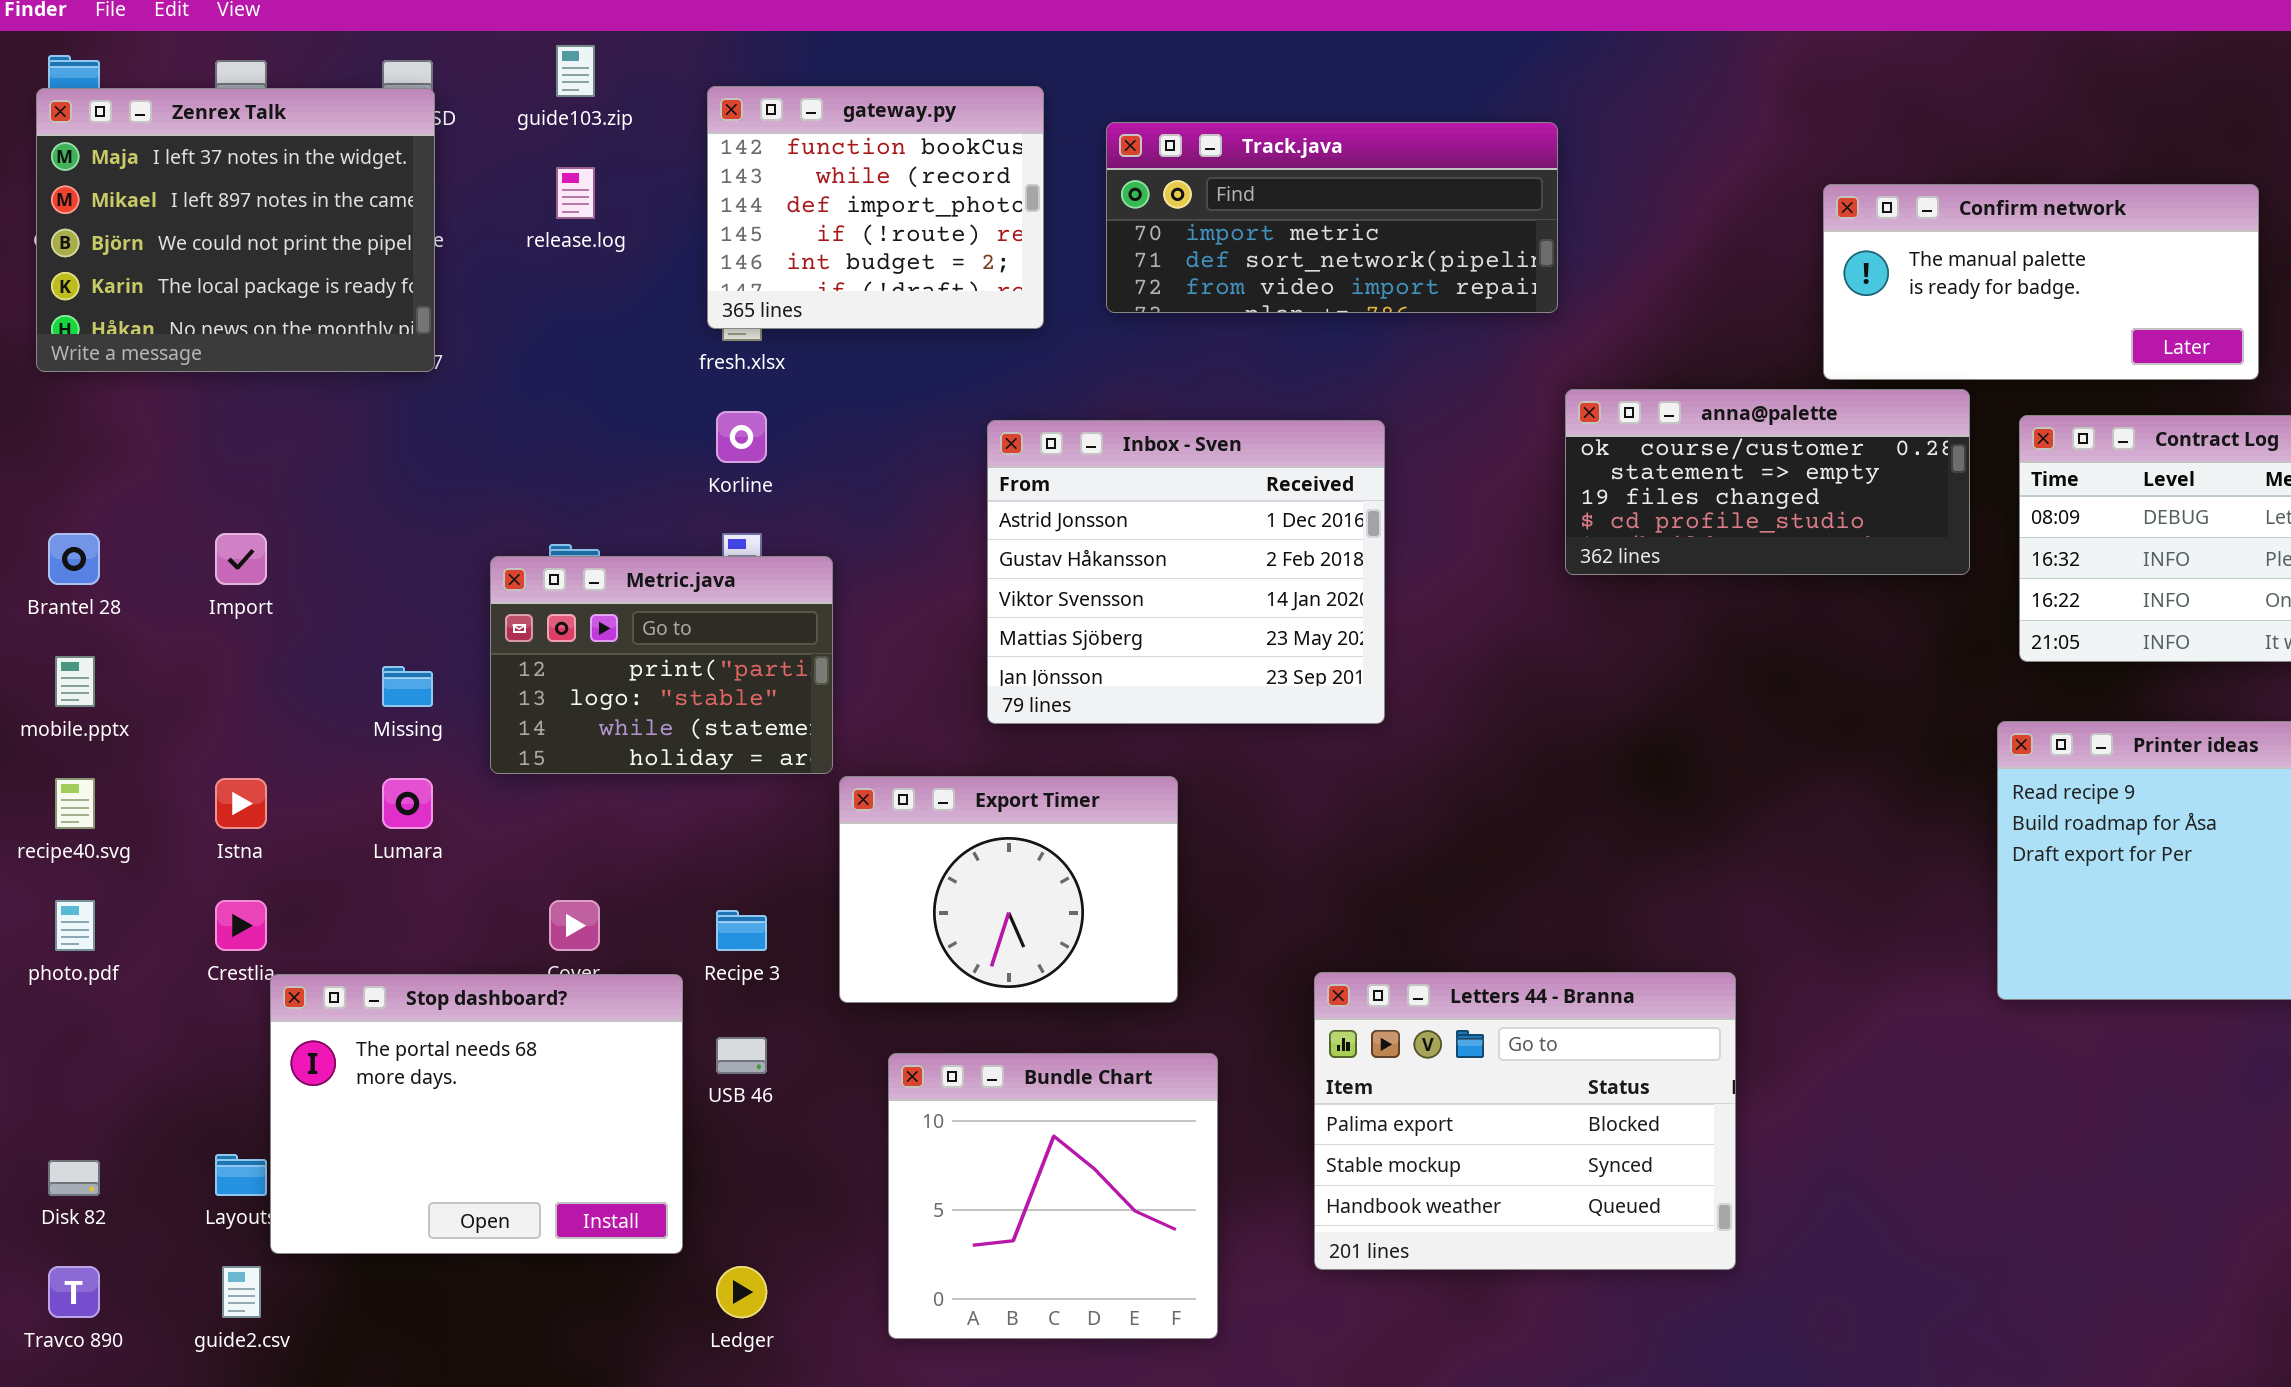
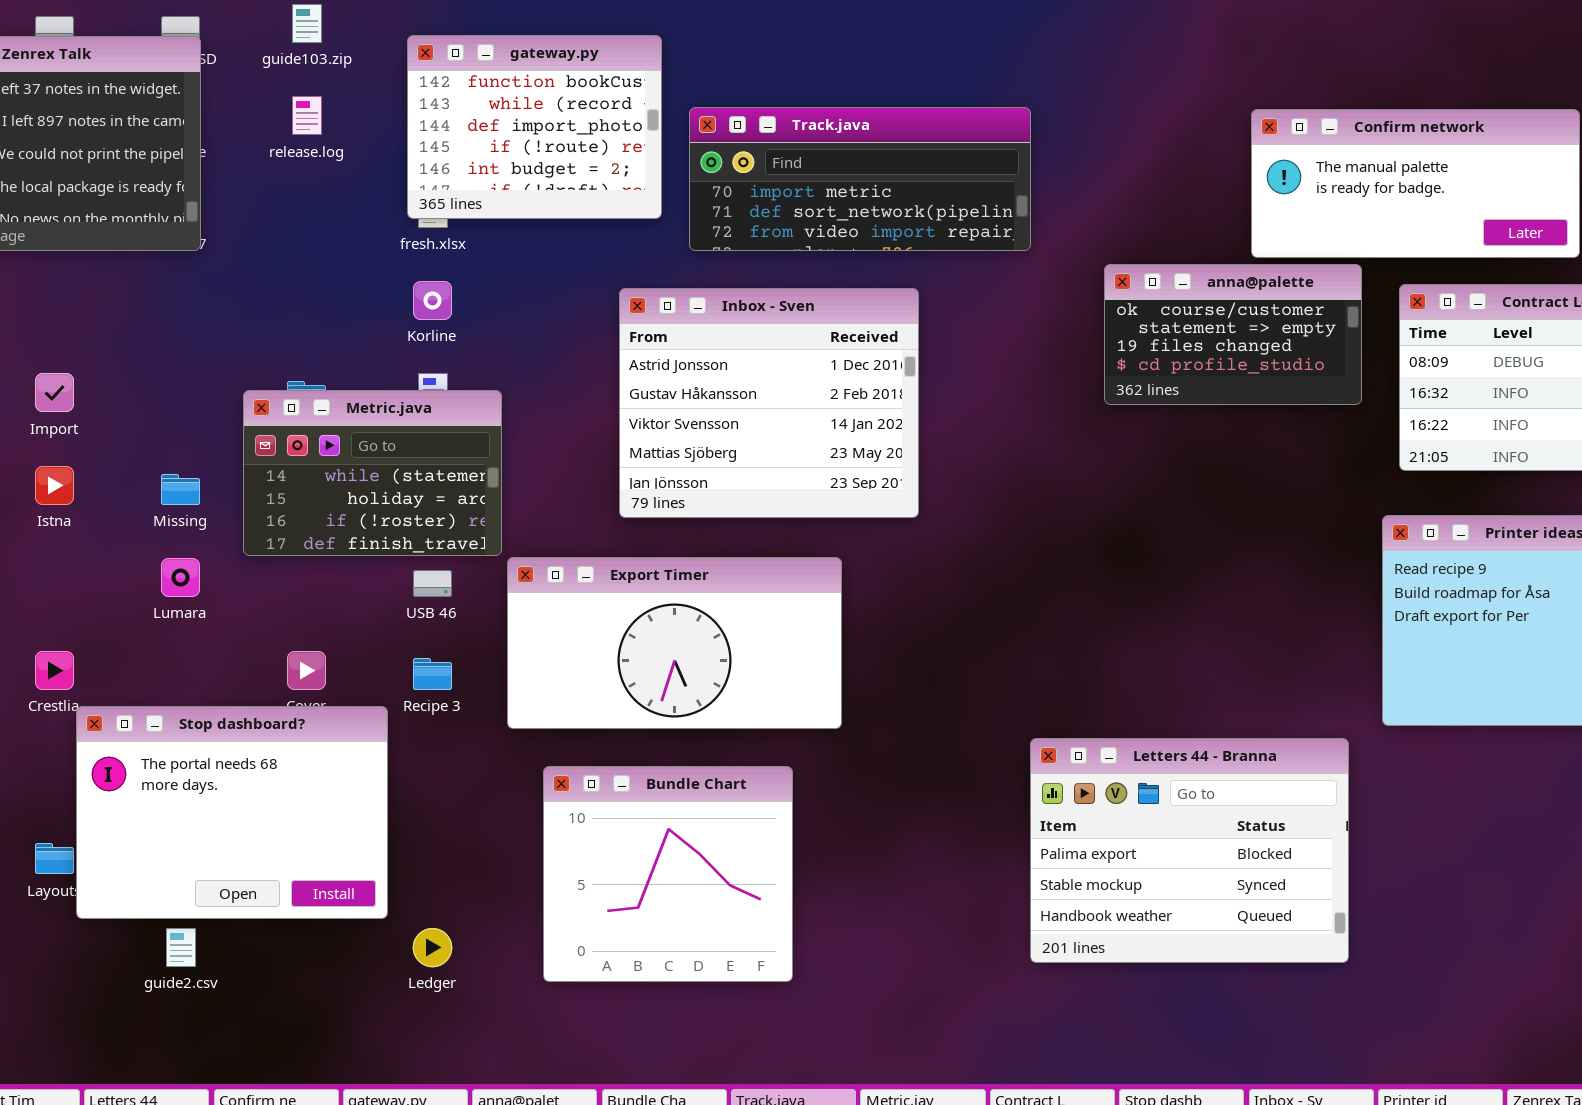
Track.java: [1106,122,1558,313] -> [689,107,1031,251], moved
anna@palette: [1565,389,1970,575] -> [1104,264,1362,405], resized
Metric.java: [490,556,833,774] -> [243,390,502,556], scrolled down 2 rows
Export Timer: [839,776,1178,1003] -> [507,557,842,729], resized
Istna: [215,778,267,829] -> [35,466,74,505], moved
Letters 44 - Branna: [1314,972,1736,1270] -> [1030,738,1349,963], moved
USB 46: [716,1037,767,1074] -> [413,570,452,597], moved
guide2.csv: [222,1266,261,1318] -> [166,928,196,967], moved

